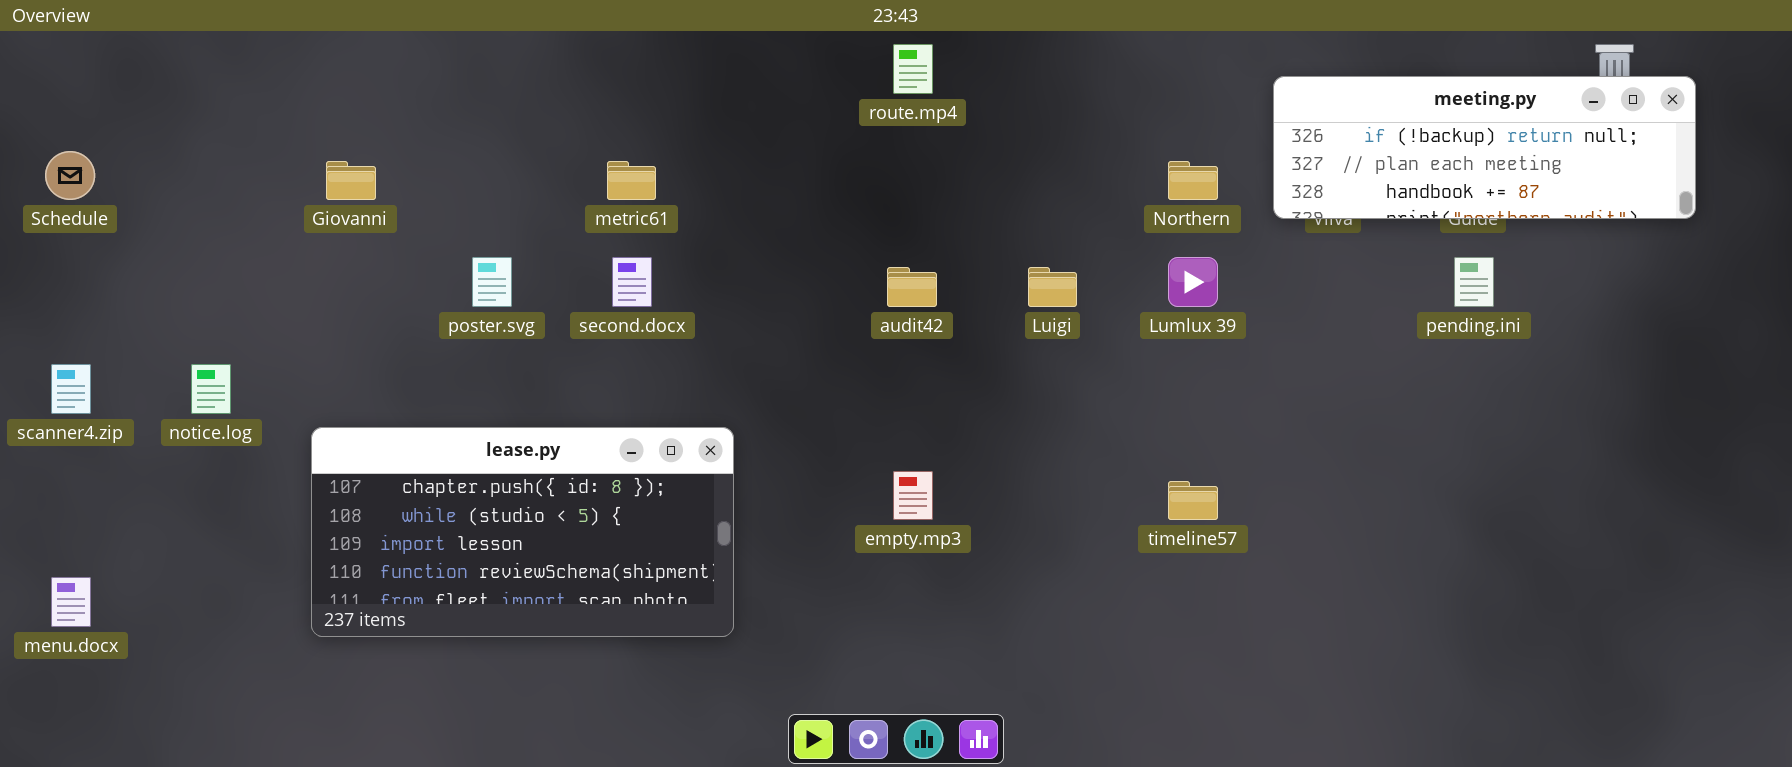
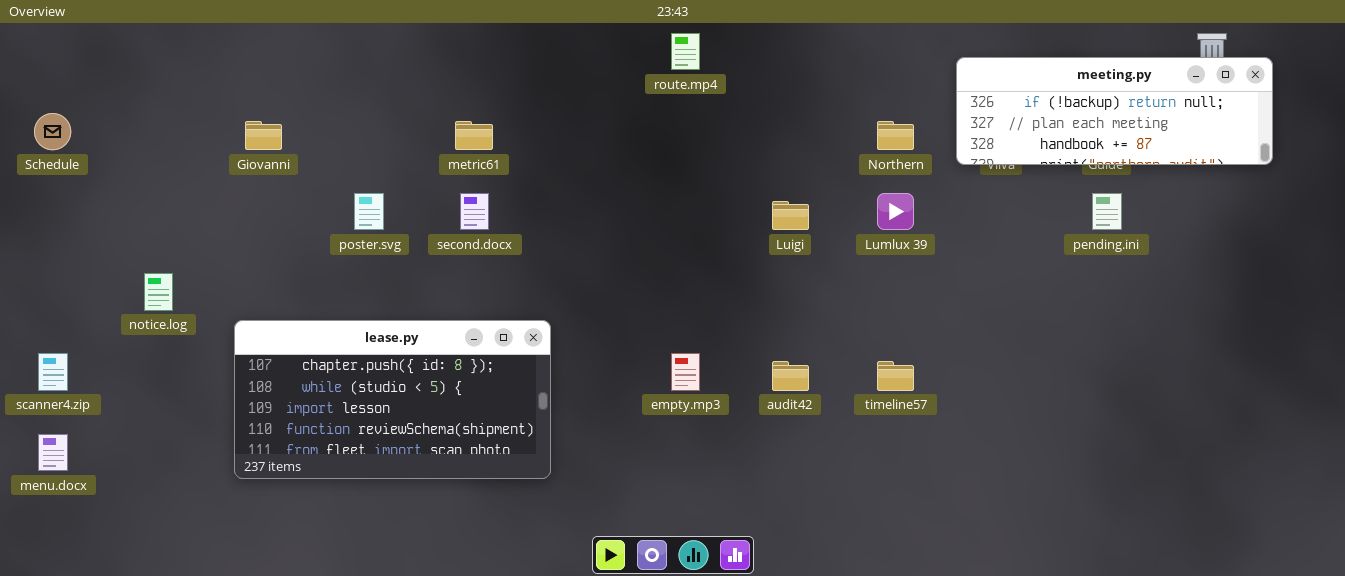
audit42: [887,267,937,307] -> [772,361,809,391], moved
scanner4.zip: [51,364,91,414] -> [38,353,68,391], moved

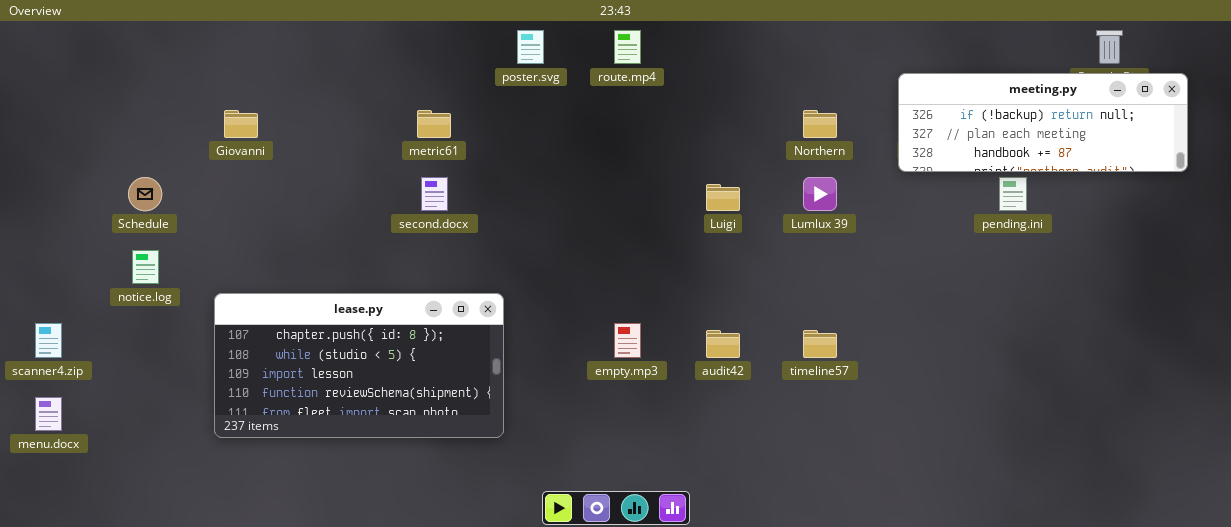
meeting.py: [956,57,1273,165] -> [898,73,1188,172], moved
Schedule: [34,113,71,150] -> [128,177,162,211], moved
poster.svg: [354,193,384,230] -> [517,30,544,64], moved

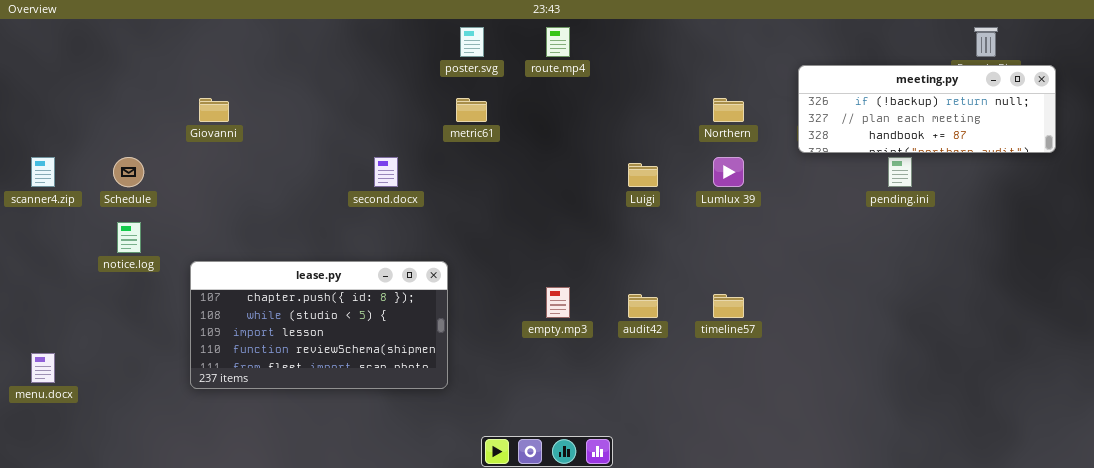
metric61: [417,110,451,138] -> [456,98,487,122], moved
scanner4.zip: [35,323,62,358] -> [31,157,55,187], moved

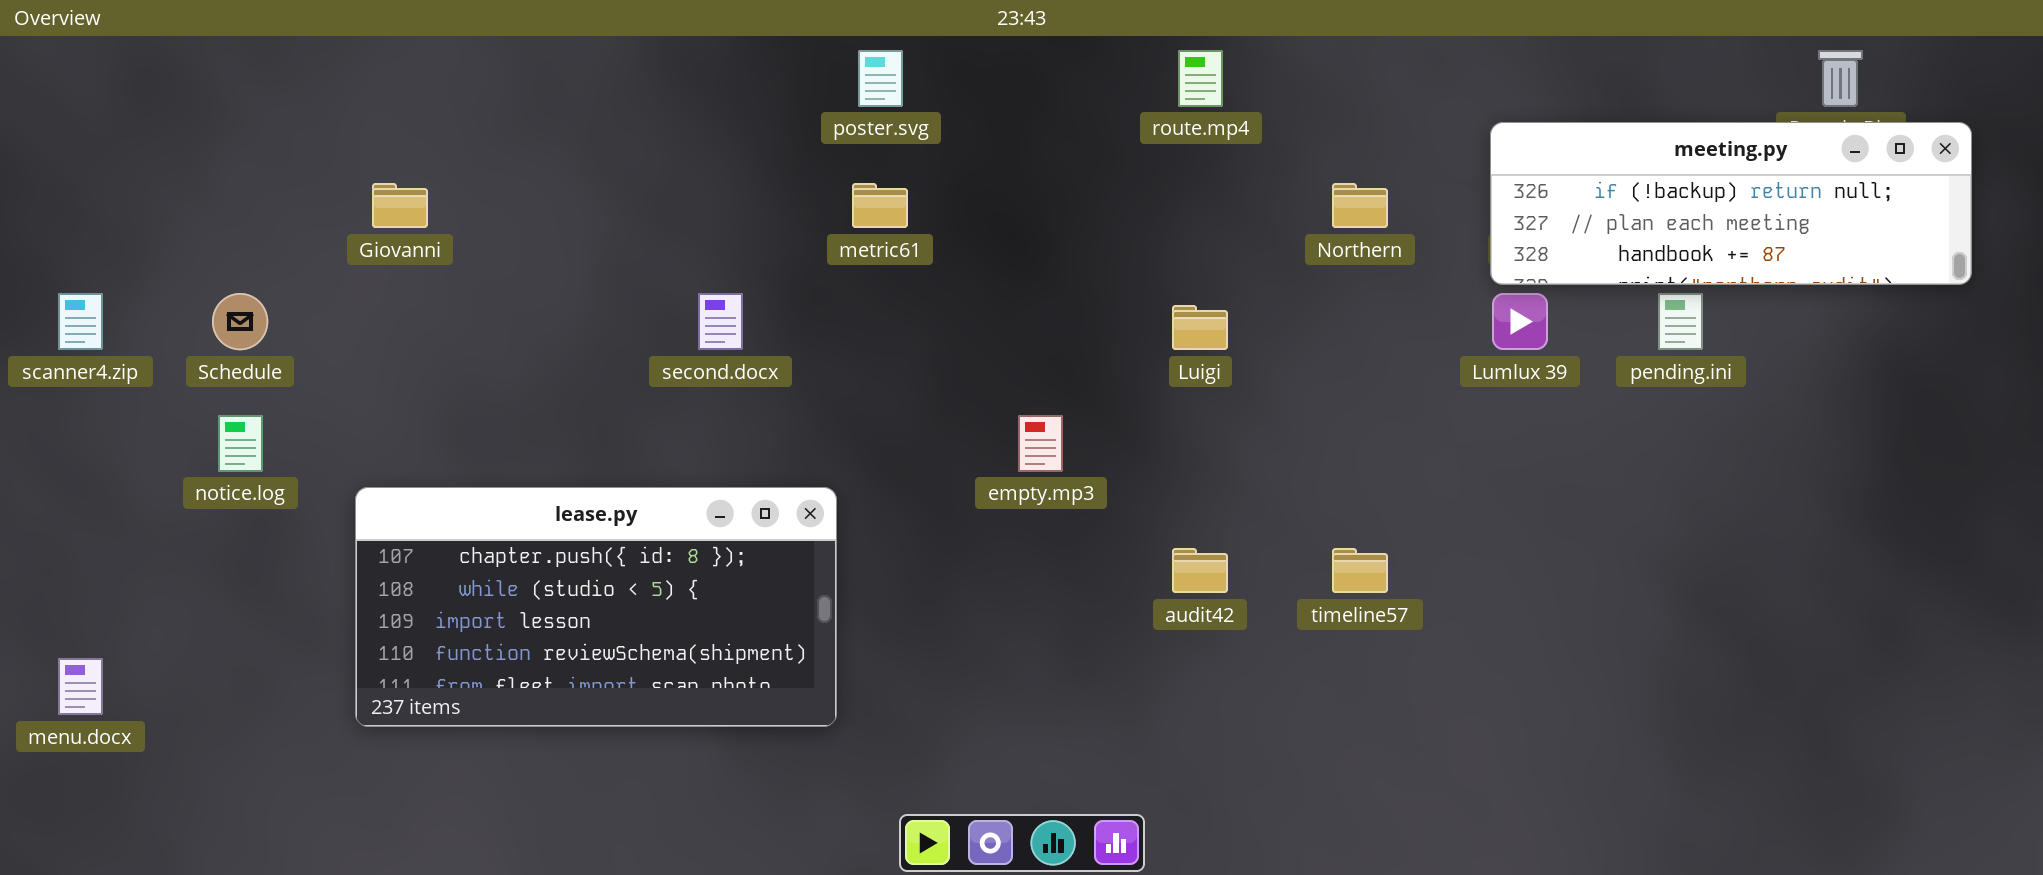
route.mp4: [546,27,570,57] -> [1178,50,1223,107], moved
Lumlux 39: [713,157,744,187] -> [1492,293,1548,350], moved
empty.mp3: [546,287,570,318] -> [1018,415,1063,472], moved

